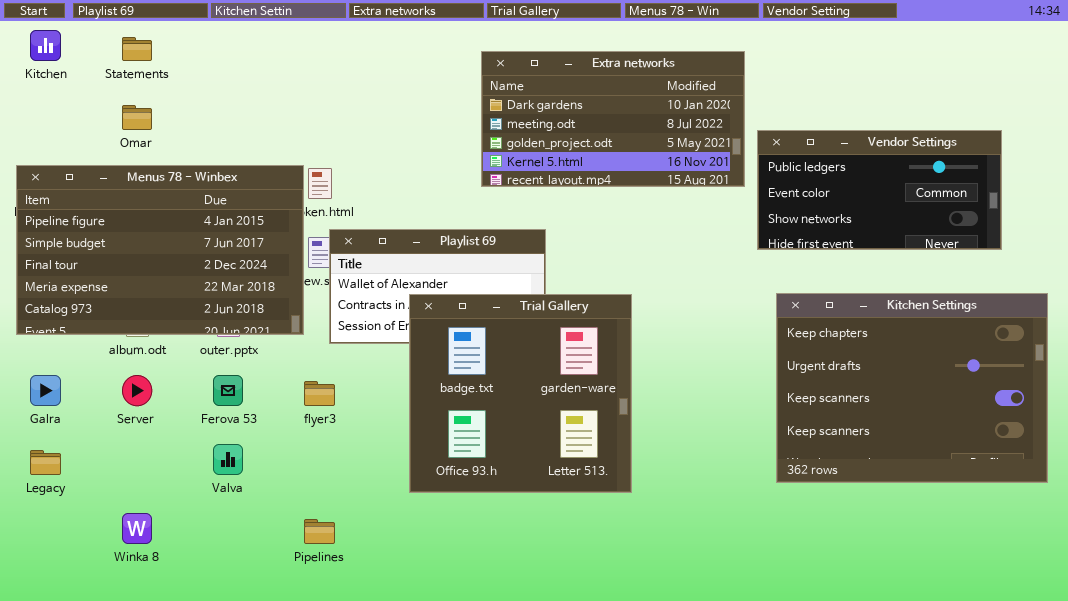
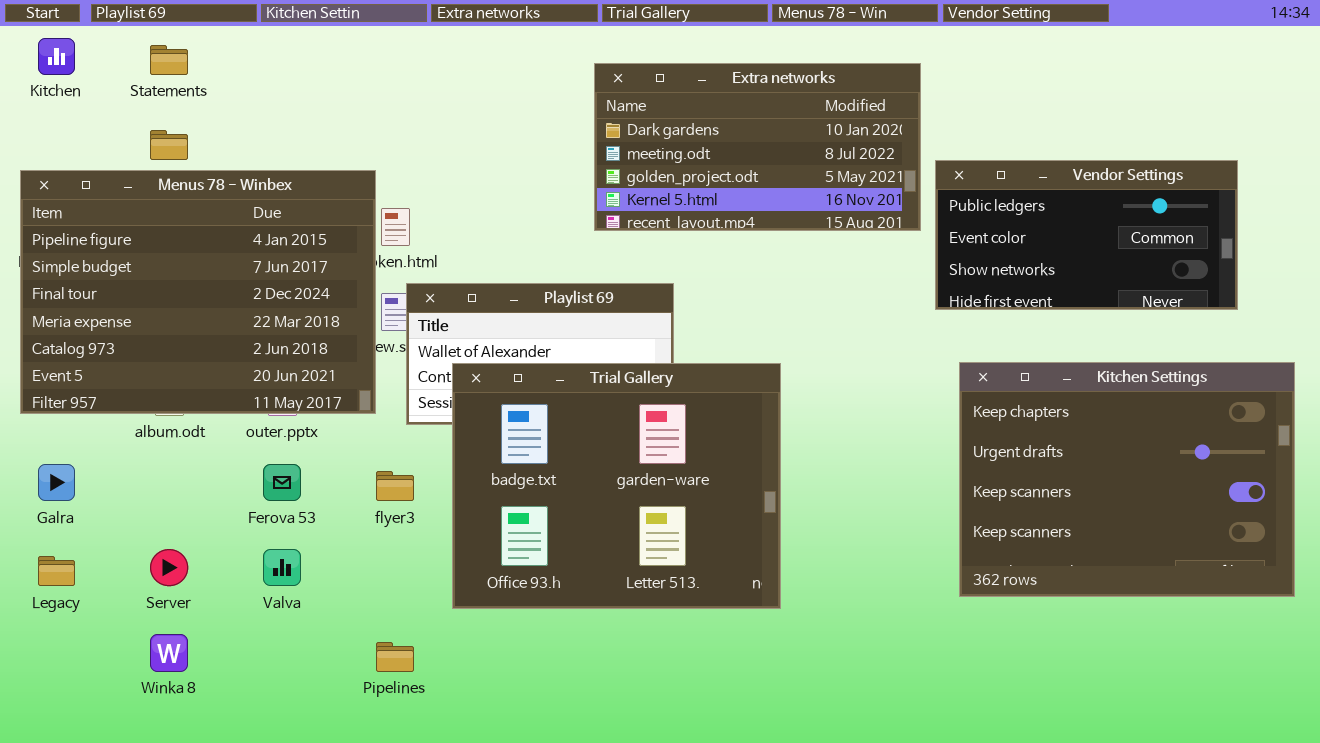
Menus 78 - Winbex: [16,165,304,335] -> [20,170,376,414], resized
Trial Gallery: [409,294,632,493] -> [452,363,781,609], resized
Server: [122,375,152,406] -> [150,549,188,586], moved

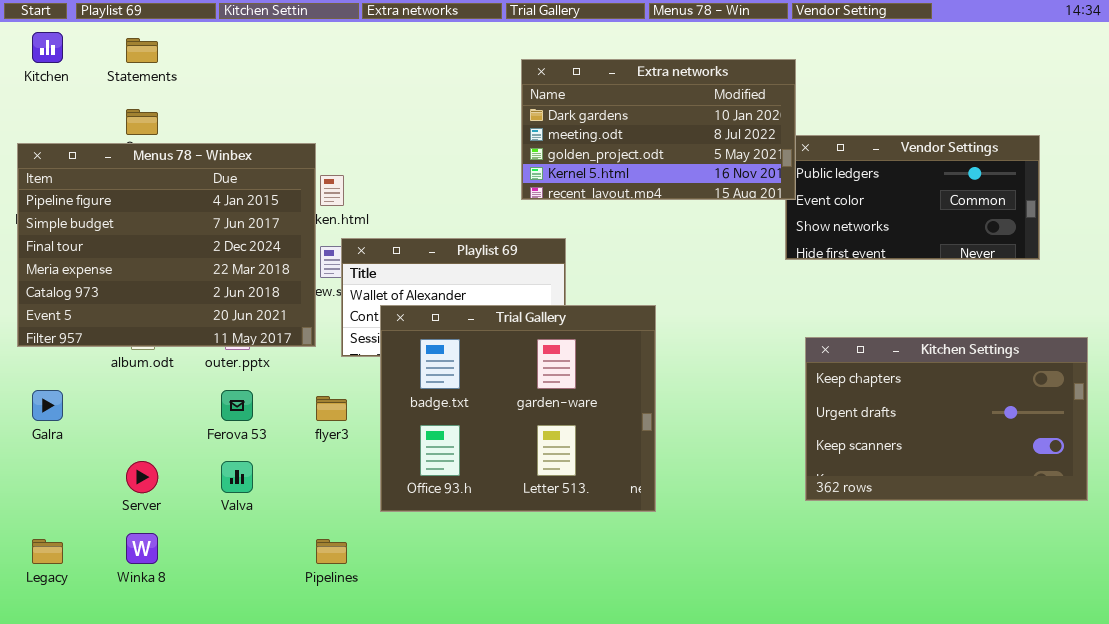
Extra networks: [594,63,921,231] -> [521,59,796,200], moved
Kitchen Settings: [959,362,1295,597] -> [805,337,1088,501], resized
Legacy: [38,556,75,586] -> [32,539,63,564], moved

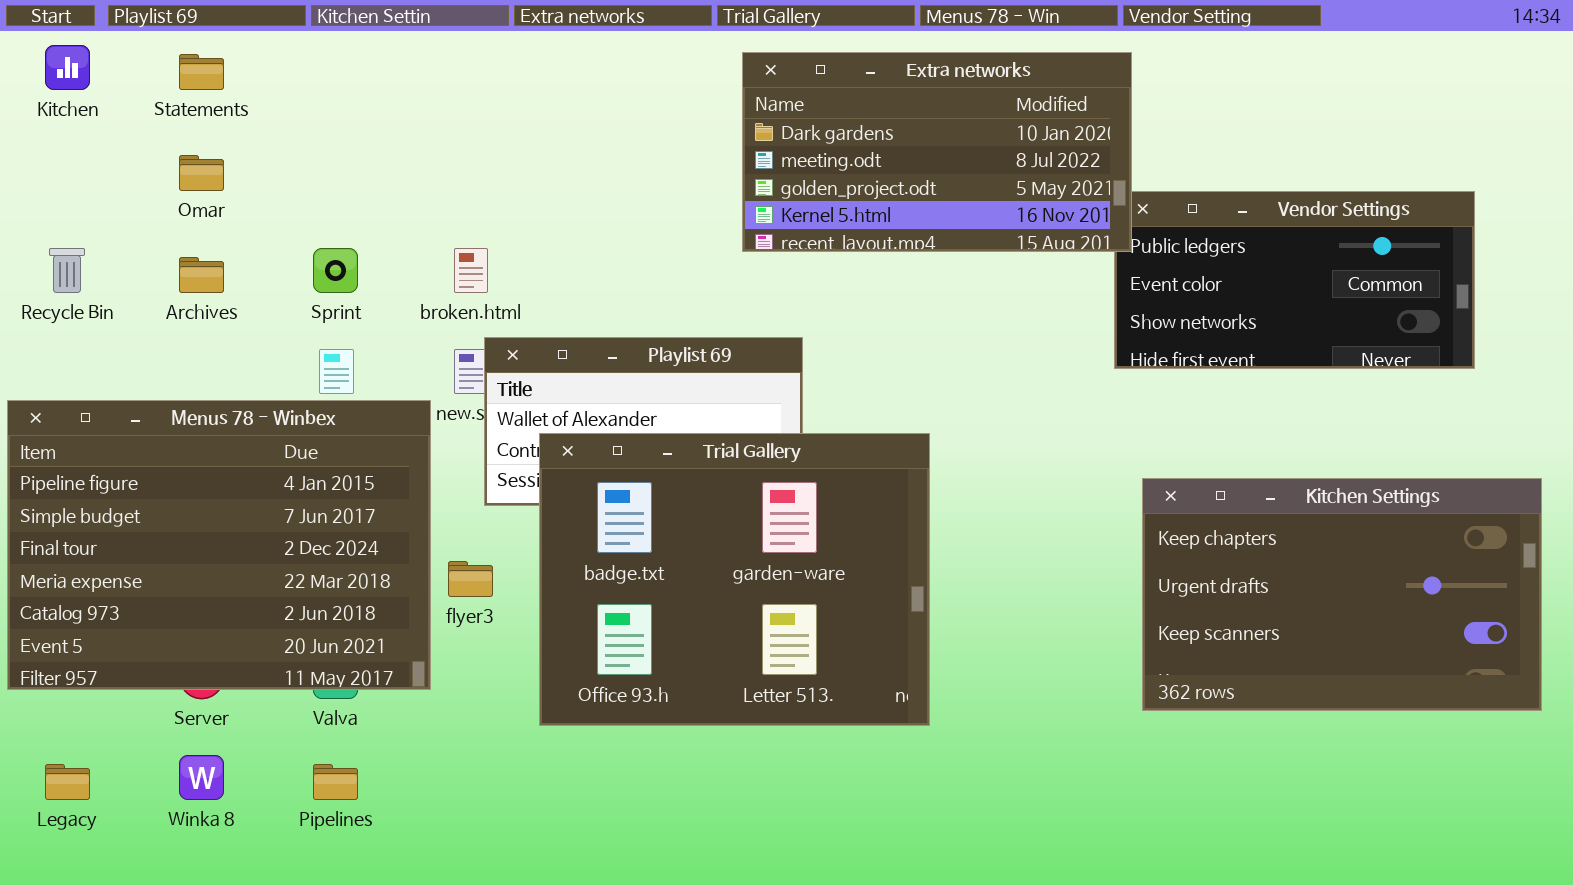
Extra networks: [521,59,796,200] -> [742,52,1132,252], moved
Menus 78 - Winbex: [17,143,316,347] -> [7,400,431,690], moved
Pipelines: [316,539,347,564] -> [313,764,358,800], moved

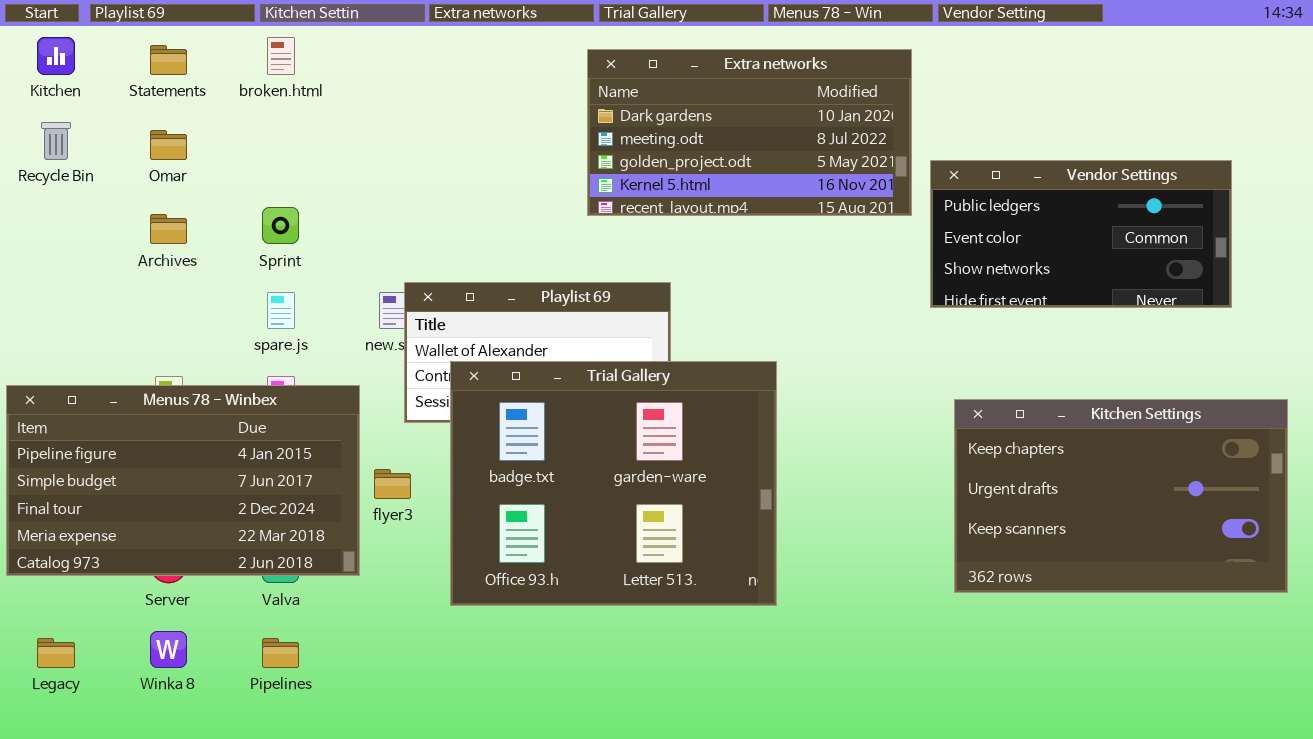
Extra networks: [742,52,1132,252] -> [587,49,912,216], moved
Recycle Bin: [49,248,85,293] -> [41,122,71,160], moved
broken.html: [454,248,488,293] -> [267,37,295,75], moved
Menus 78 - Winbex: [7,400,431,690] -> [6,385,360,576], resized

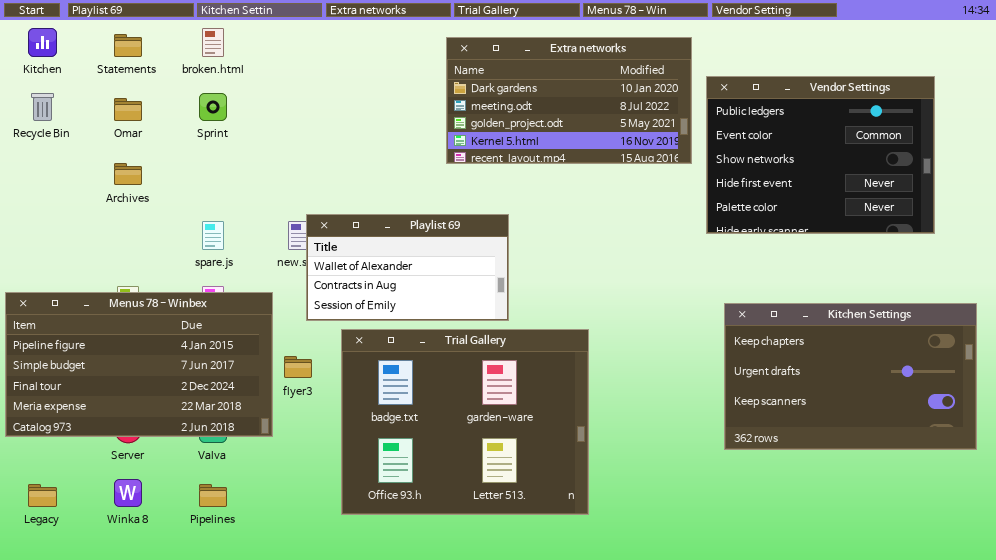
Vendor Settings: [930,160,1232,308] -> [706,76,935,234], resized
Sprint: [262,207,299,244] -> [199,93,227,121], moved
Trial Gallery: [450,361,777,606] -> [341,329,589,515], moved

